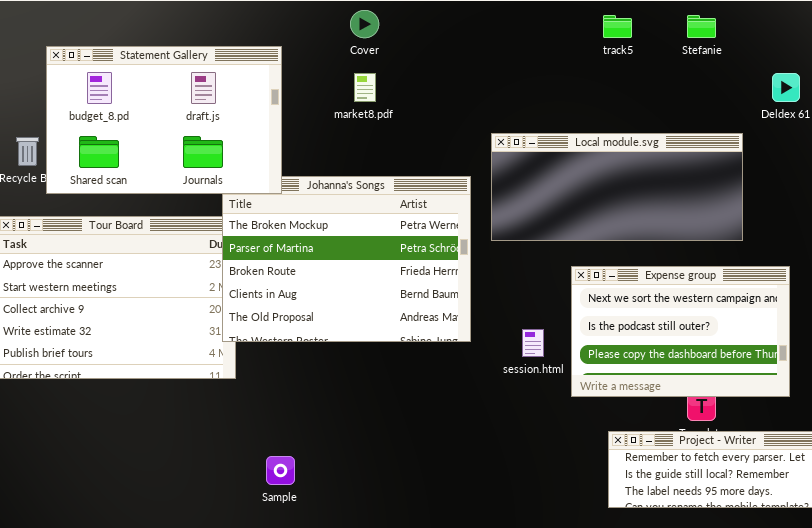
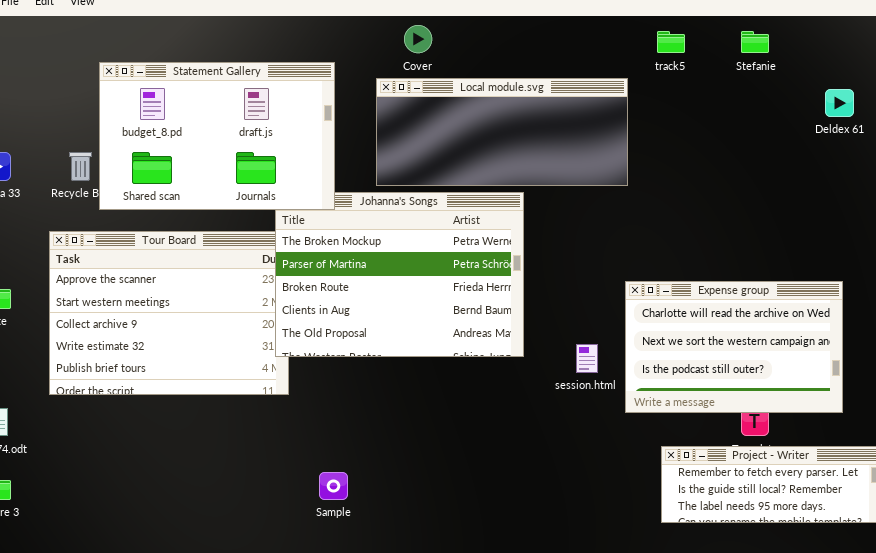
Local module.svg: [491,133,743,241] -> [376,78,628,186], moved
Expense group: [571,266,790,397] -> [625,281,843,413], scrolled up 1 row

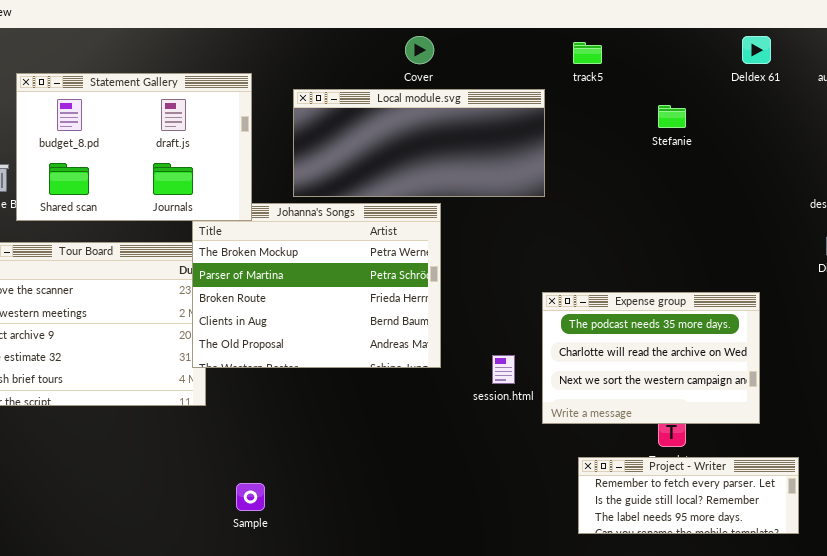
Cover: [404,25,432,53] -> [405,36,434,64], moved
Stefanie: [741,31,769,53] -> [658,105,686,128], moved
Deldex 61: [825,89,854,117] -> [742,36,771,64], moved
Expense group: [625,281,843,413] -> [542,292,760,424], scrolled up 1 row

